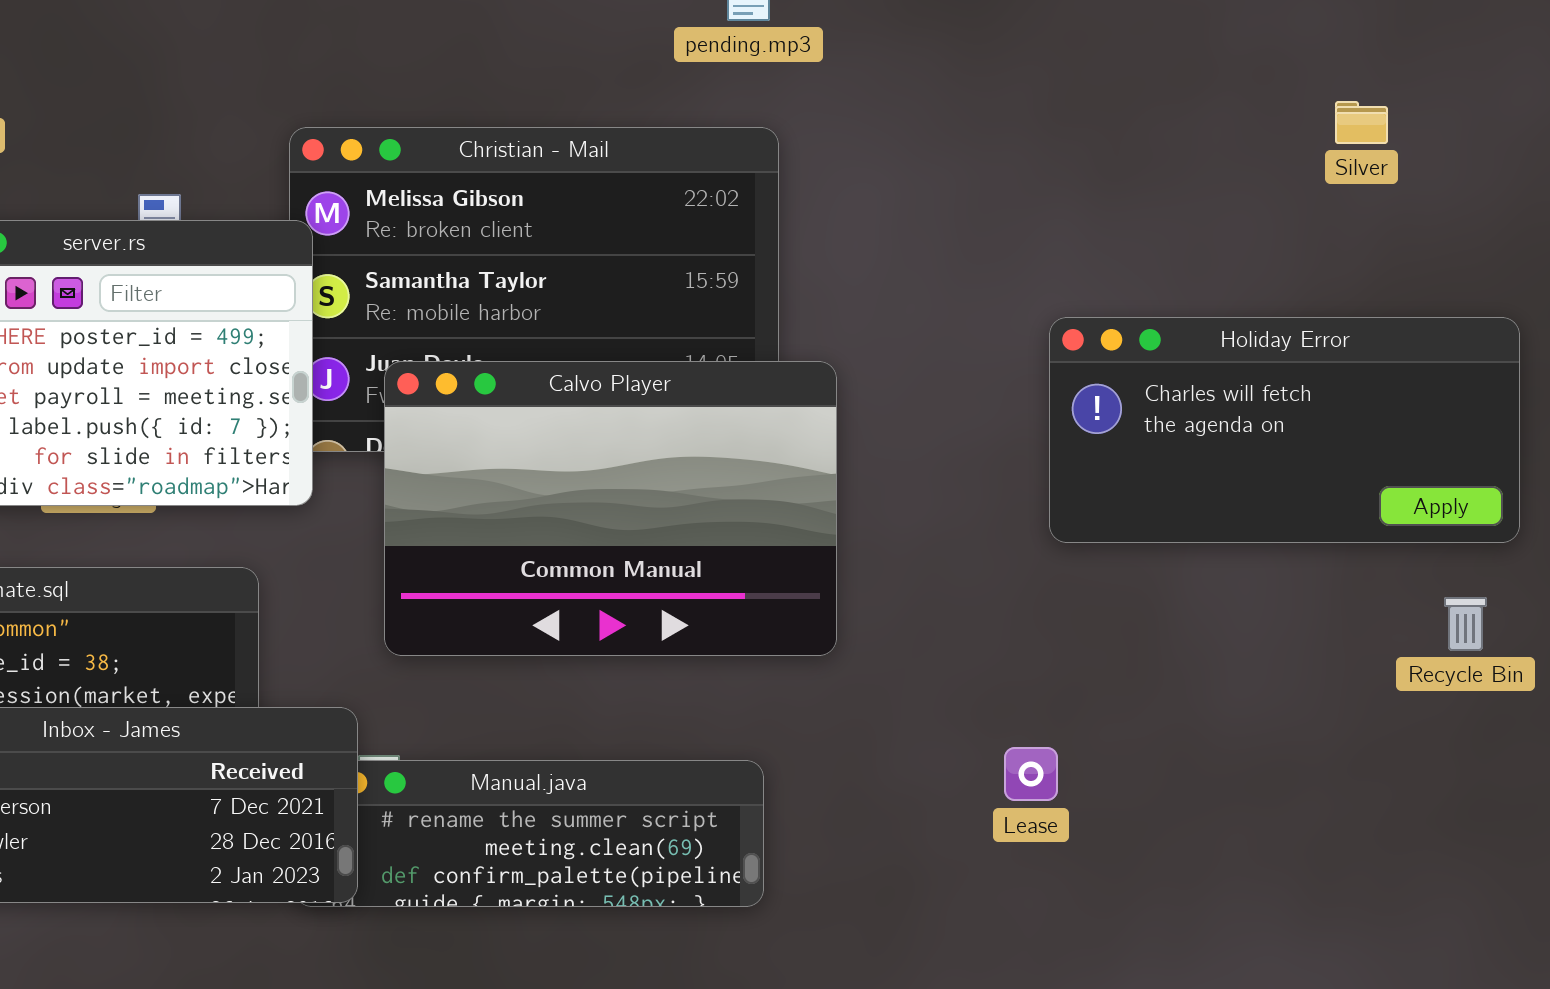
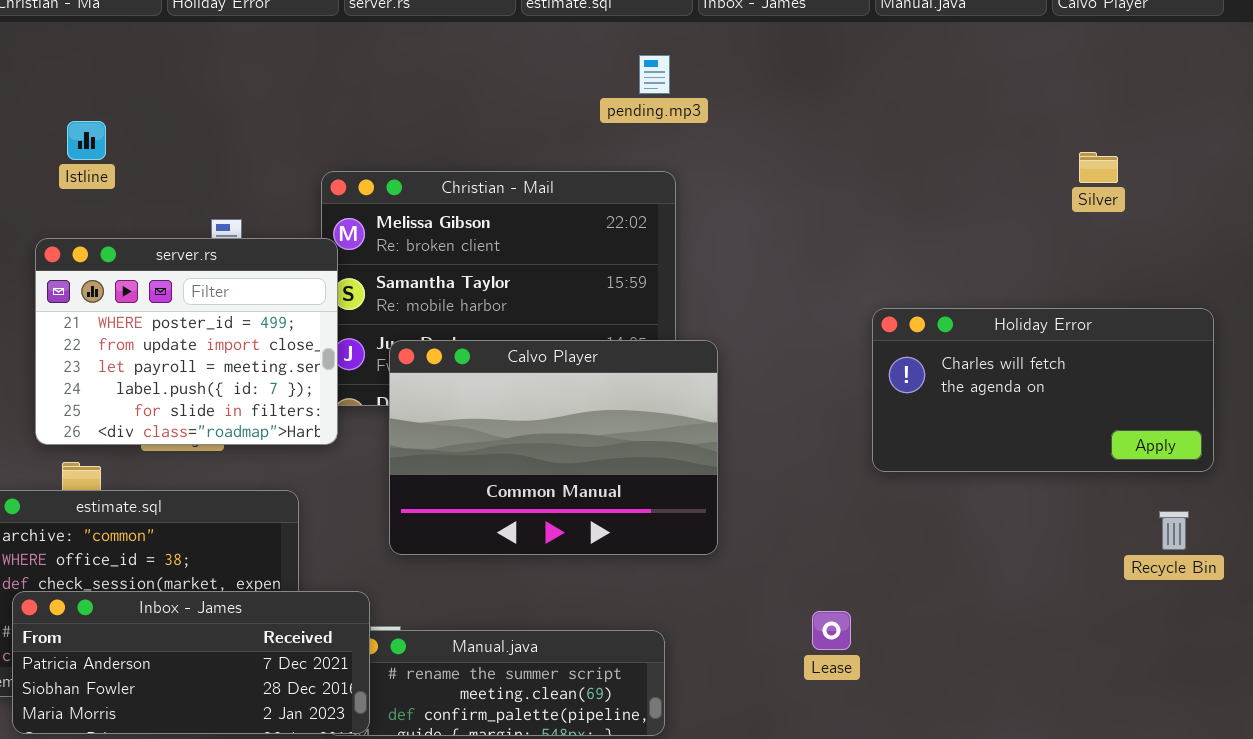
Lease: [1004,747,1058,801] -> [812,611,851,650], moved

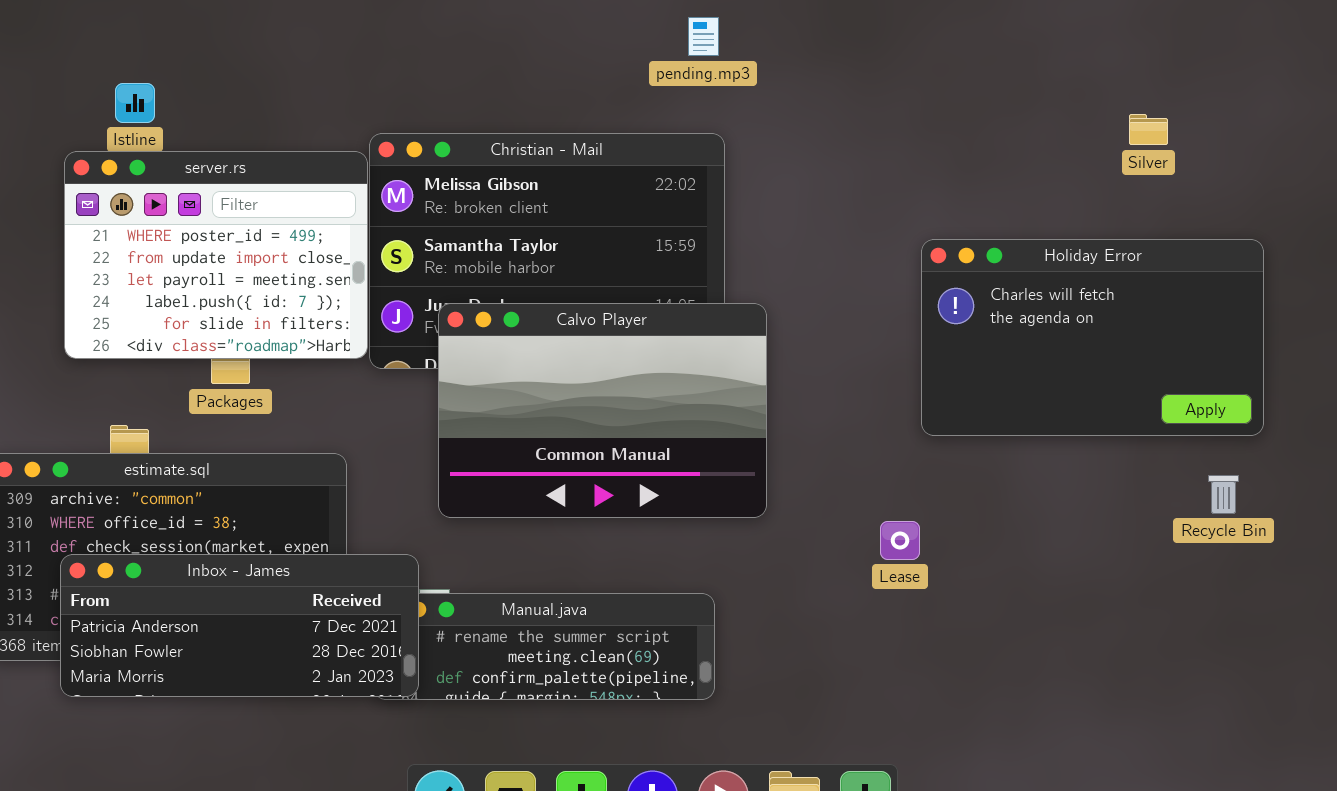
server.rs: [35,238,338,445] -> [64,151,368,359], moved
Holiday Error: [872,308,1214,472] -> [921,239,1264,436], resized
Lease: [812,611,851,650] -> [880,521,920,560], moved

